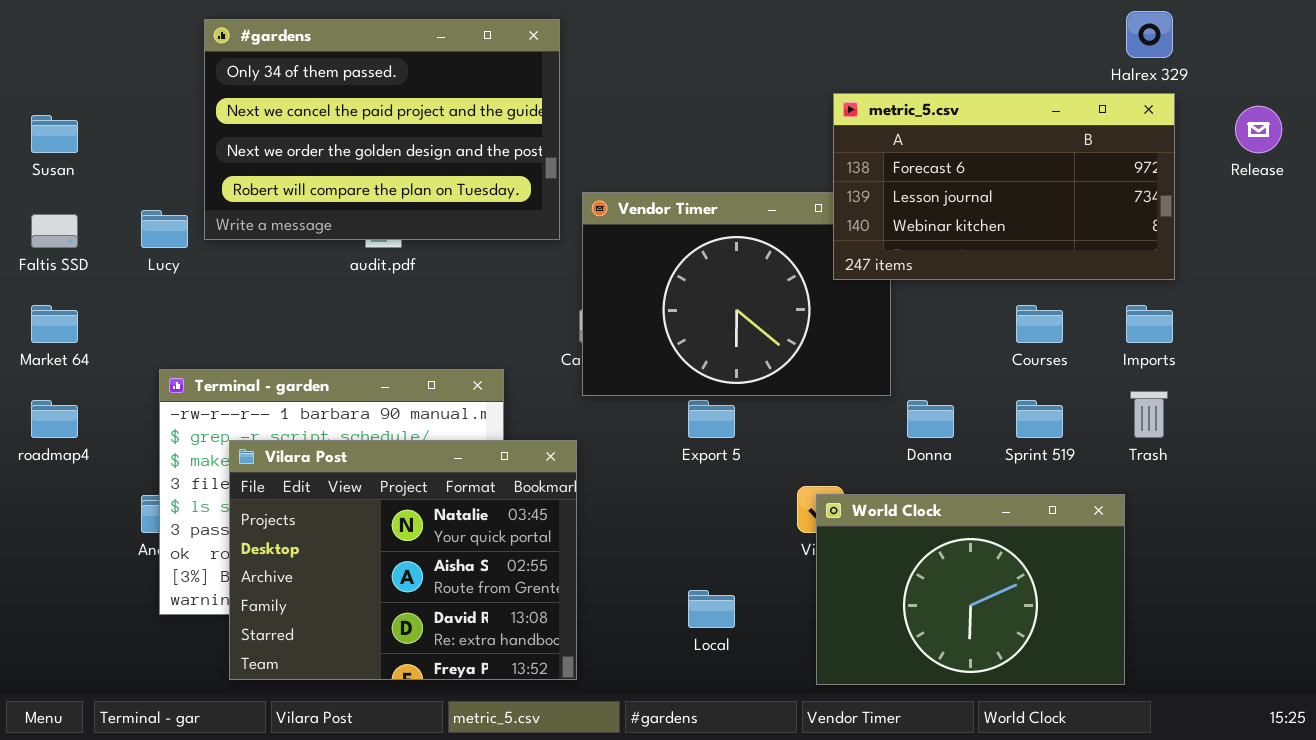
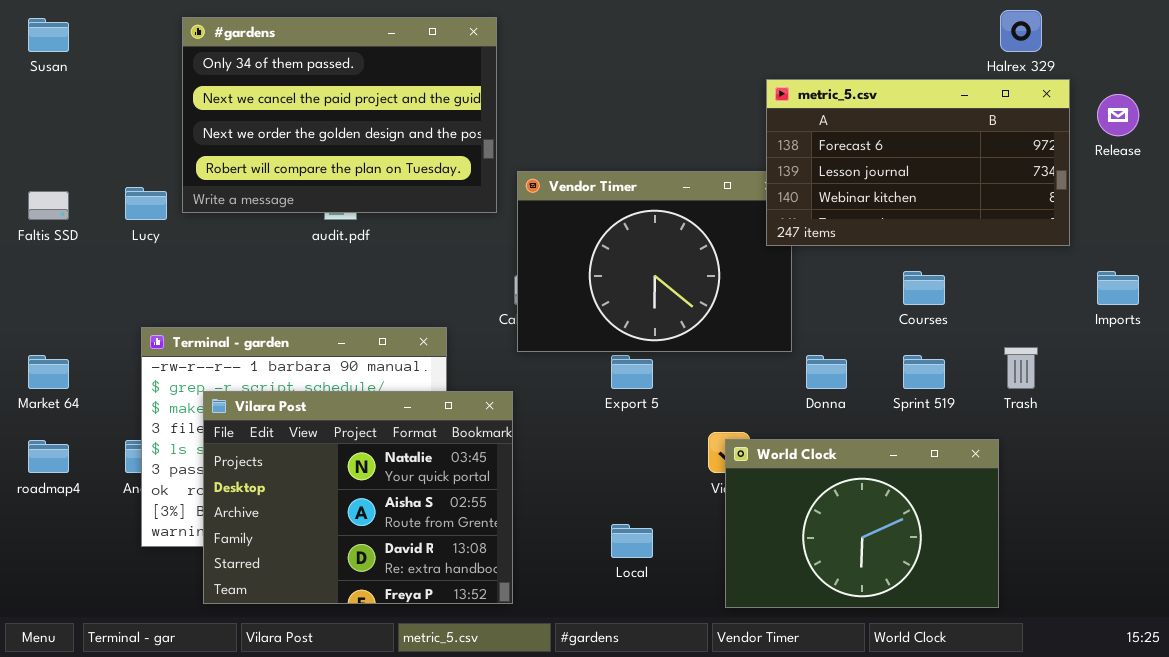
metric_5.csv: [833,93,1175,280] -> [766,79,1070,246], moved
Susan: [31,115,78,153] -> [28,18,69,52], moved
Market 64: [31,305,78,343] -> [28,355,69,389], moved
Imports: [1126,305,1173,343] -> [1097,271,1139,305], moved
roadmap4: [31,400,78,438] -> [28,440,69,473], moved

